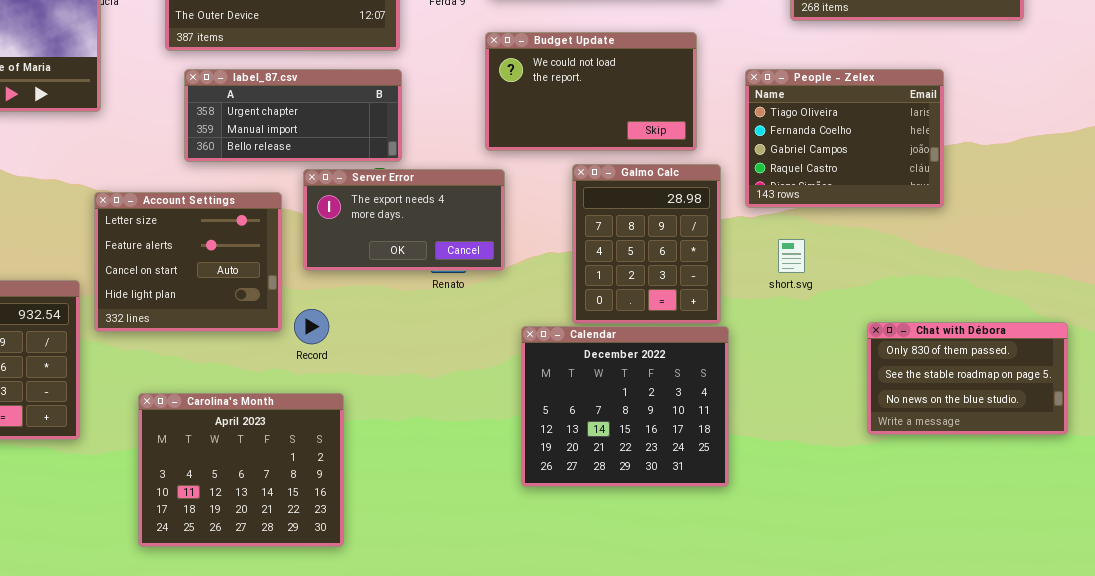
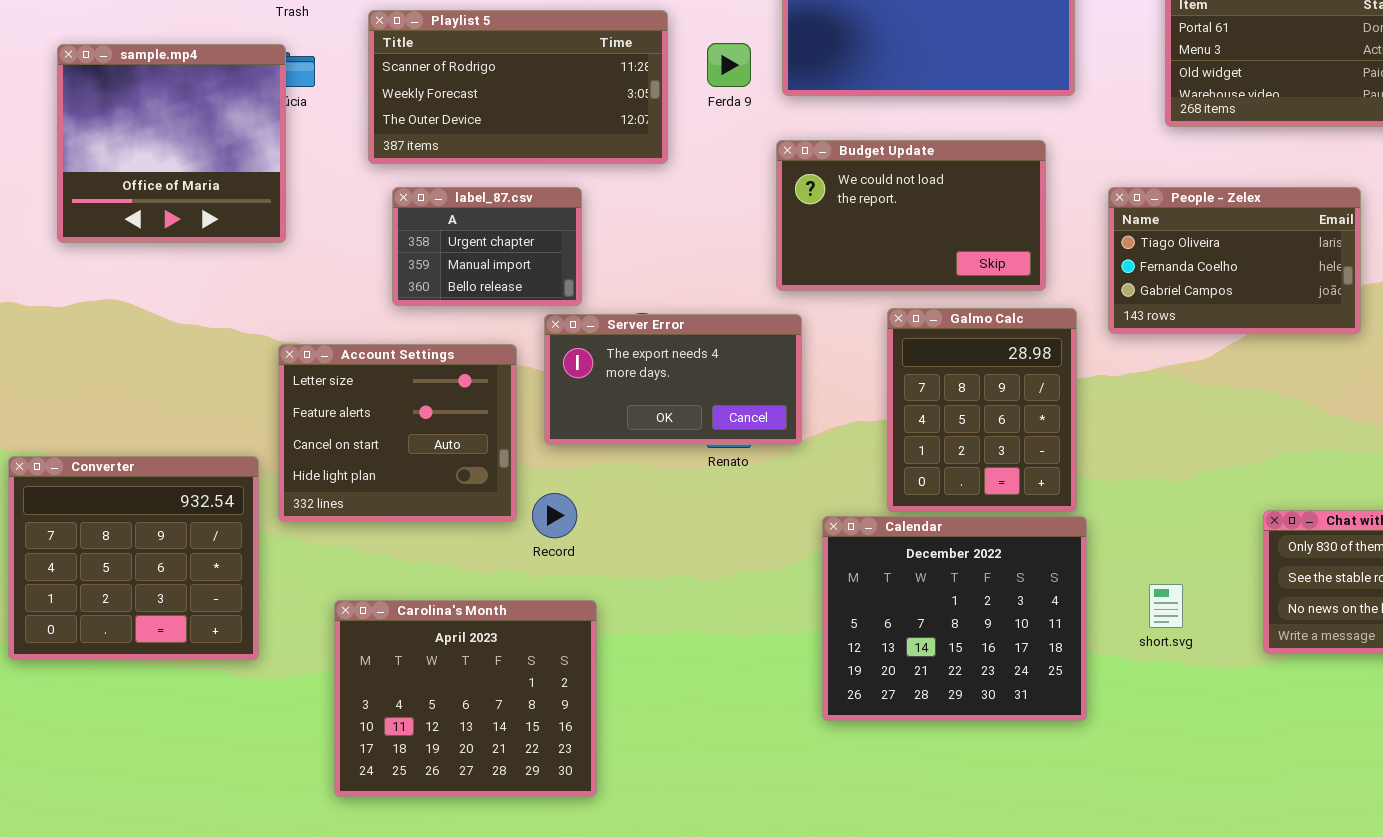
label_87.csv: [184,69,402,162] -> [392,187,582,306], resized
People - Zelex: [745,69,944,208] -> [1108,187,1361,334], resized
short.svg: [778,239,805,273] -> [1149,584,1183,628], moved

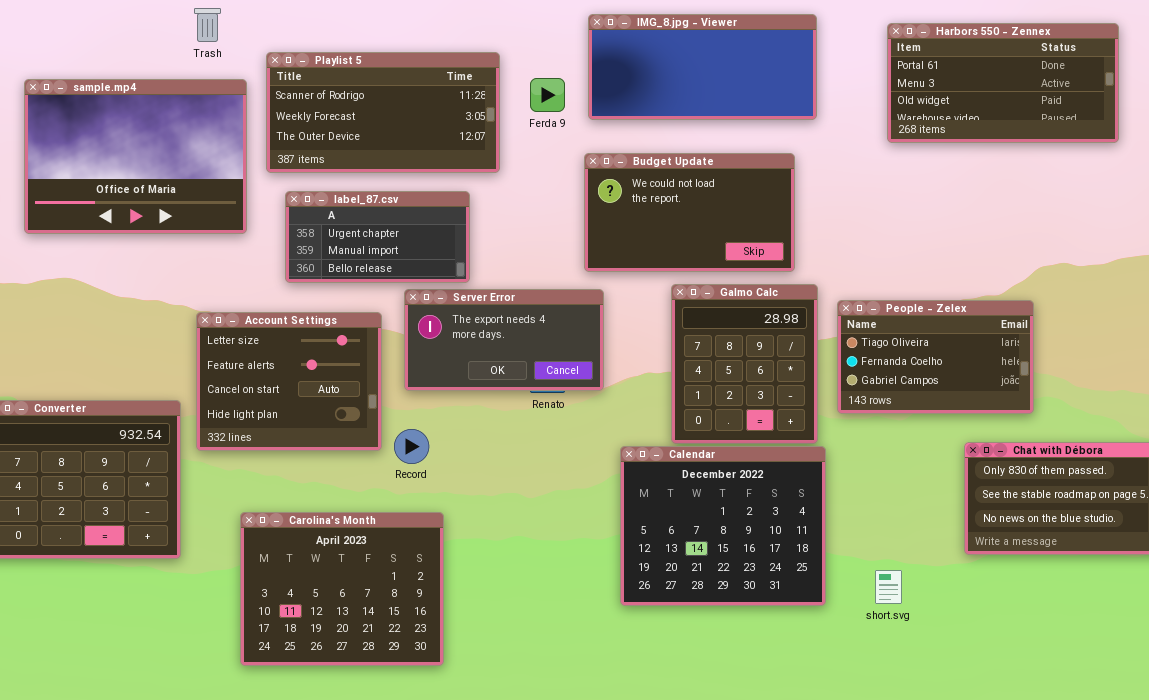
sample.mp4: [57,44,286,243] -> [24,79,247,234], resized
label_87.csv: [392,187,582,306] -> [285,191,470,283], resized
People - Zelex: [1108,187,1361,334] -> [837,300,1034,414], moved
short.svg: [1149,584,1183,628] -> [875,570,902,604], moved

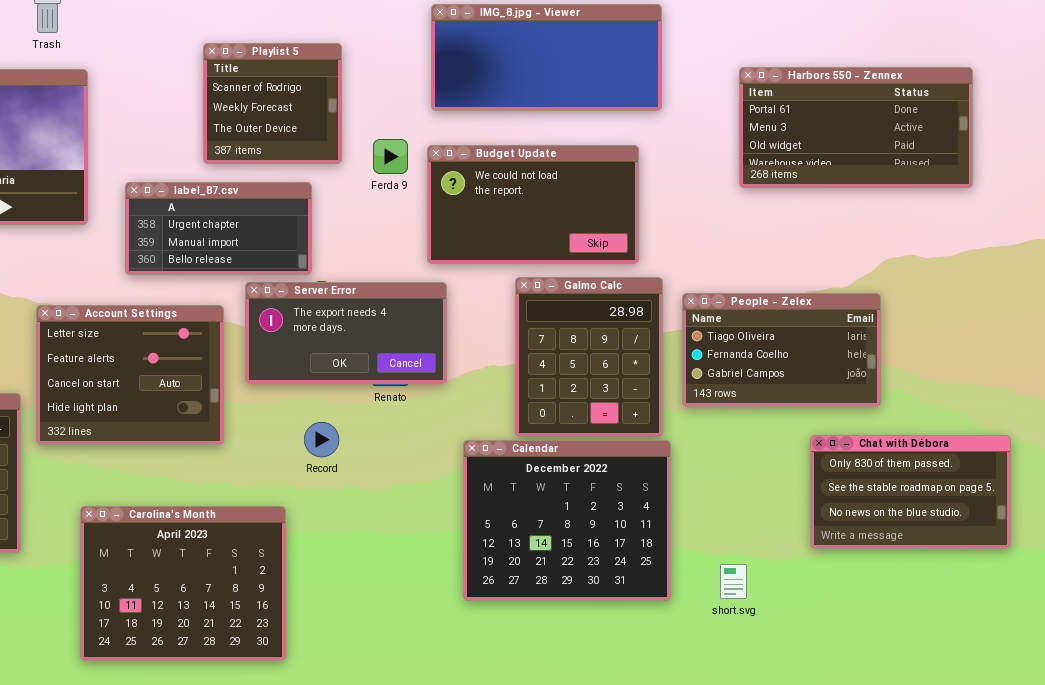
Harbors 550 - Zennex: [887,23,1119,143] -> [739,67,973,188], moved
Playlist 5: [266,52,500,173] -> [203,43,342,164], resized
Ferda 9: [530,78,565,112] -> [373,139,408,174], moved
Record: [394,429,429,464] -> [304,422,339,457], moved

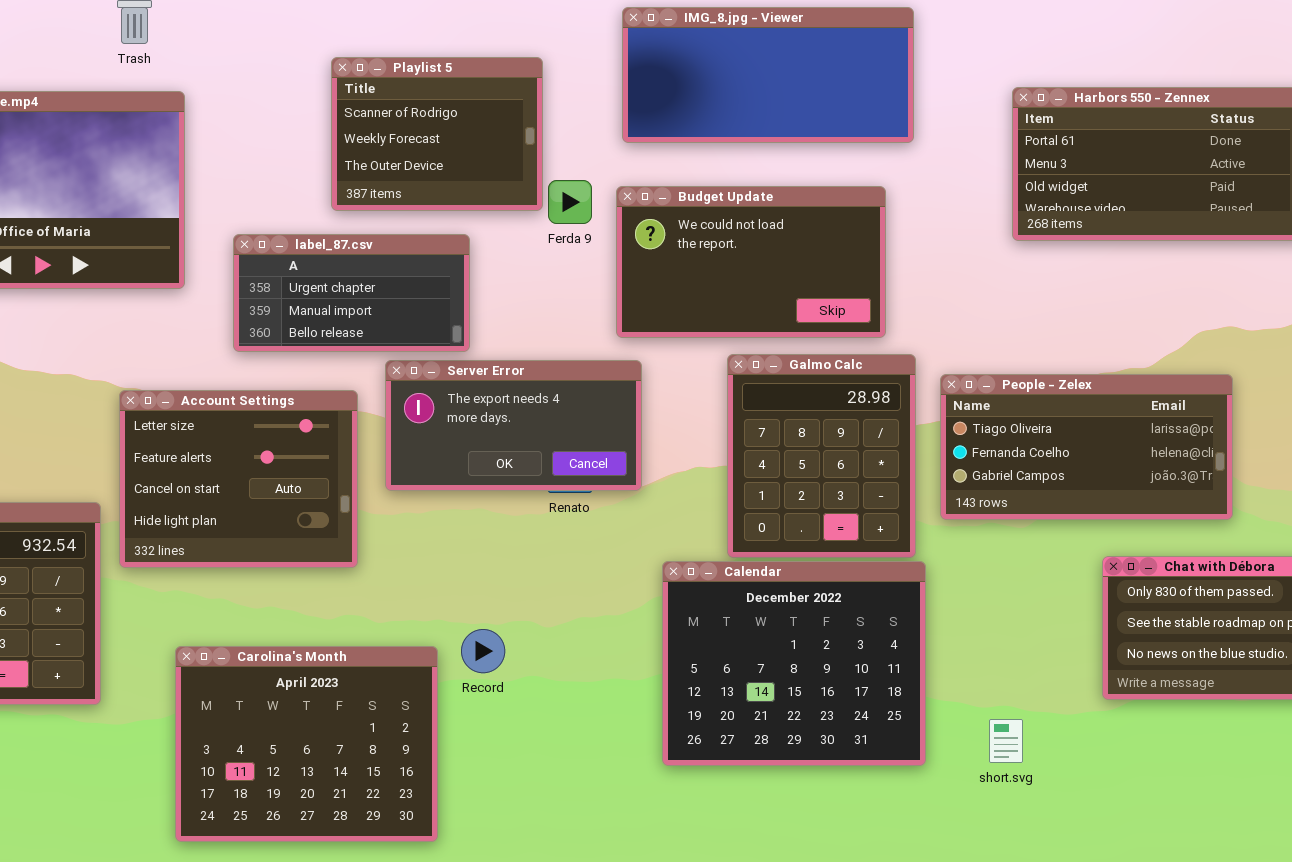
Playlist 5: [203,43,342,164] -> [331,57,543,211], resized
People - Zelex: [682,293,881,407] -> [940,374,1233,520], resized
Record: [304,422,339,457] -> [461,629,505,673], moved

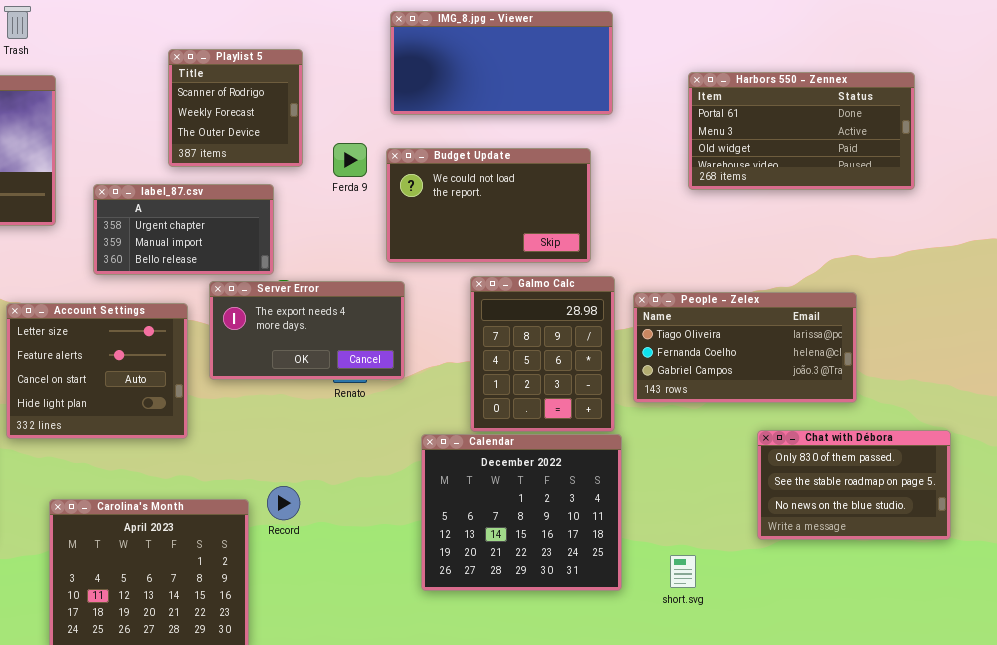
Playlist 5: [331,57,543,211] -> [168,49,303,167], resized

